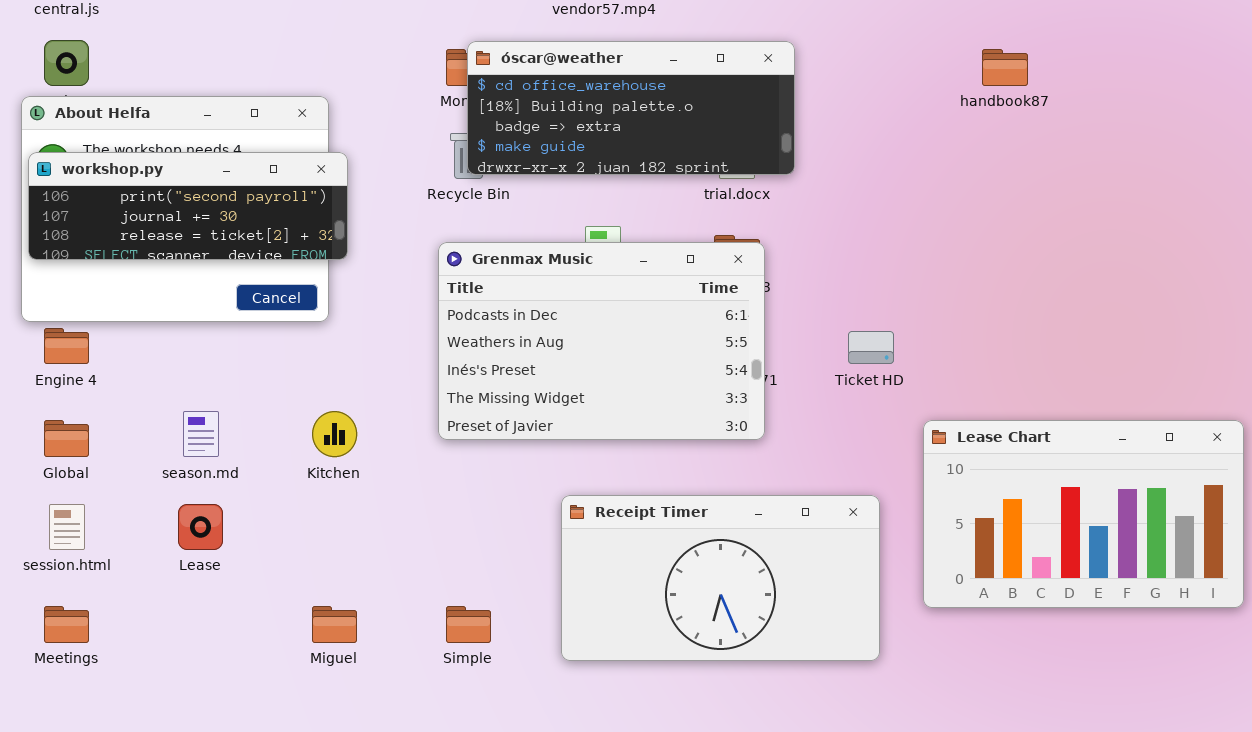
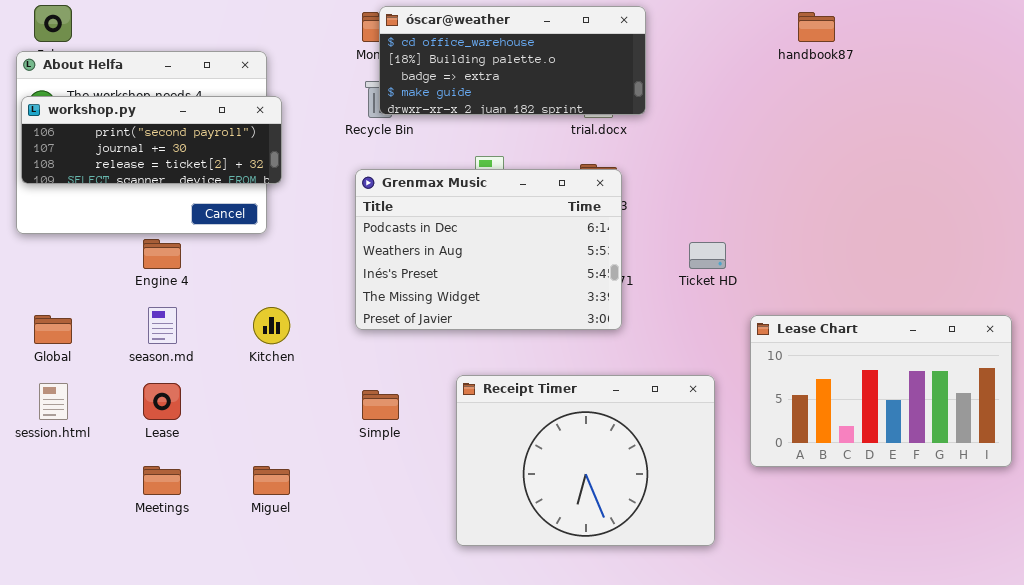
Engine 4: [44,328,89,364] -> [143,239,181,269], moved
Receipt Timer: [561,495,880,661] -> [456,375,715,546], resized
Meetings: [44,606,89,643] -> [143,466,181,495], moved
Simple: [446,606,491,643] -> [362,390,399,420], moved

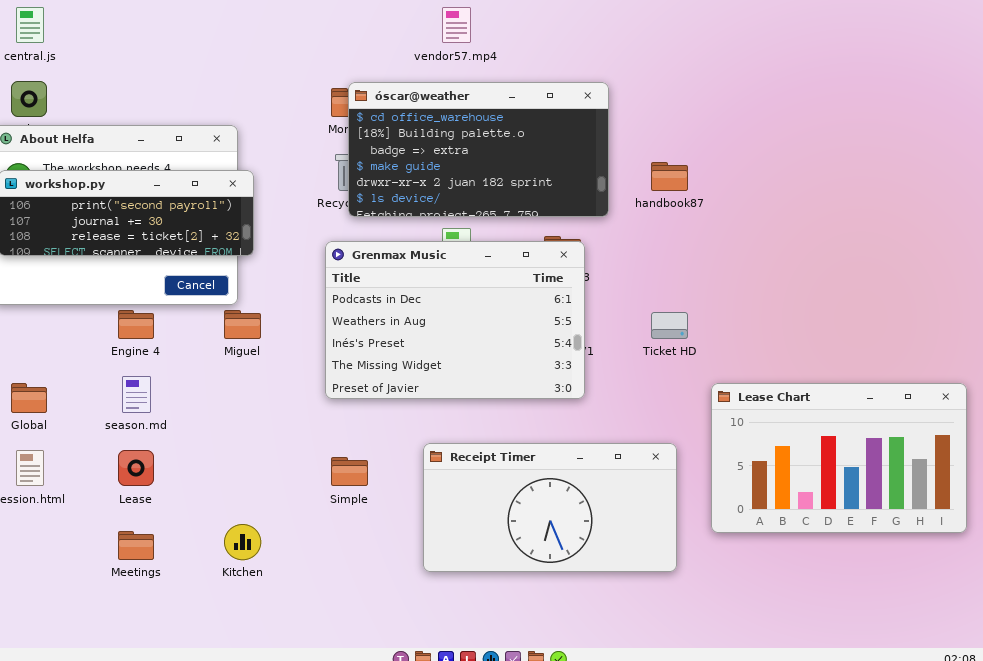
óscar@weather: [379,6,646,115] -> [348,82,609,217], resized
handbook87: [798,12,835,42] -> [651,162,688,191], moved
Kitchen: [253,307,290,344] -> [224,524,261,560], moved
Receipt Timer: [456,375,715,546] -> [423,443,677,572], resized
Miguel: [253,466,290,495] -> [224,310,261,339], moved

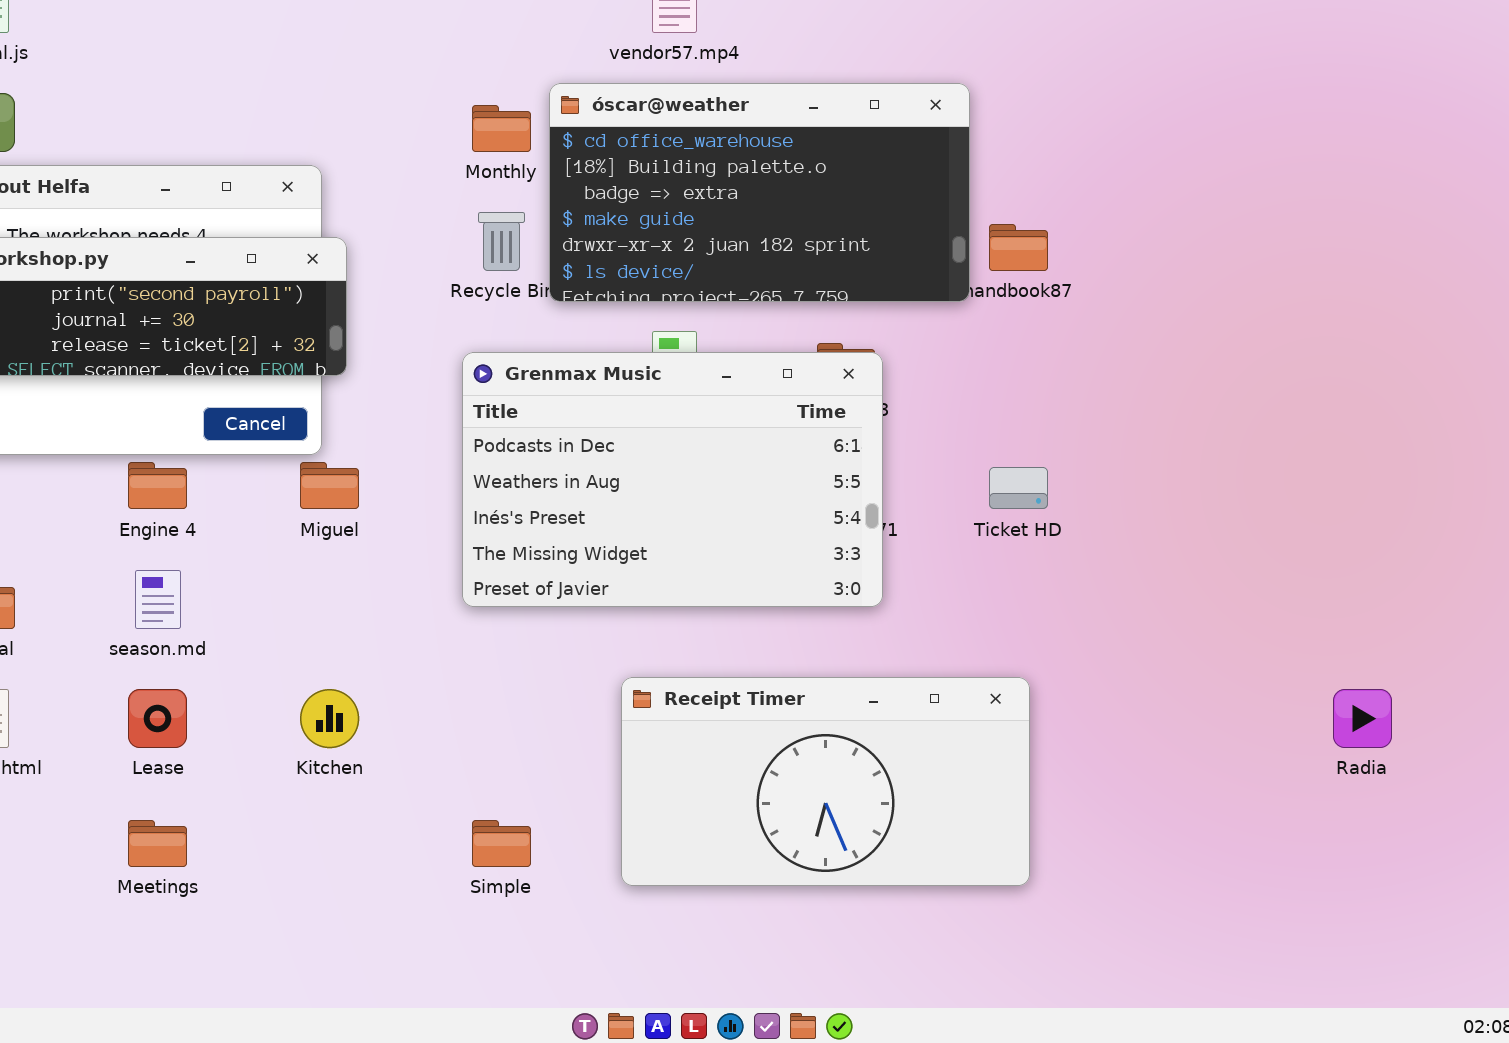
óscar@weather: [348,82,609,217] -> [549,83,970,302], moved
Lease Chart: [711,383,967,533] -> none, closed
Simple: [331,457,368,486] -> [472,820,531,867], moved
Kitchen: [224,524,261,560] -> [300,689,359,748], moved

